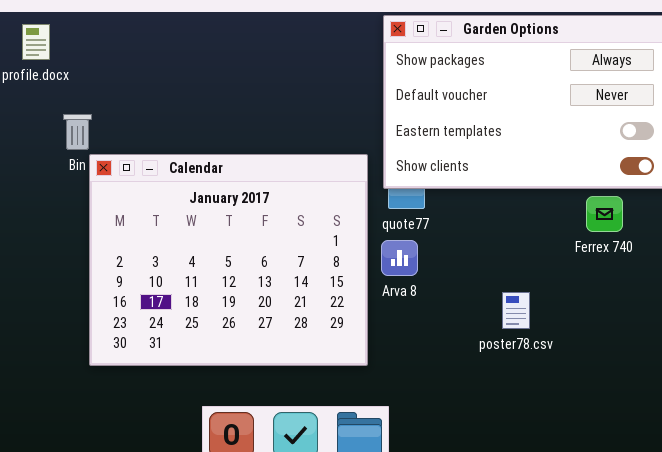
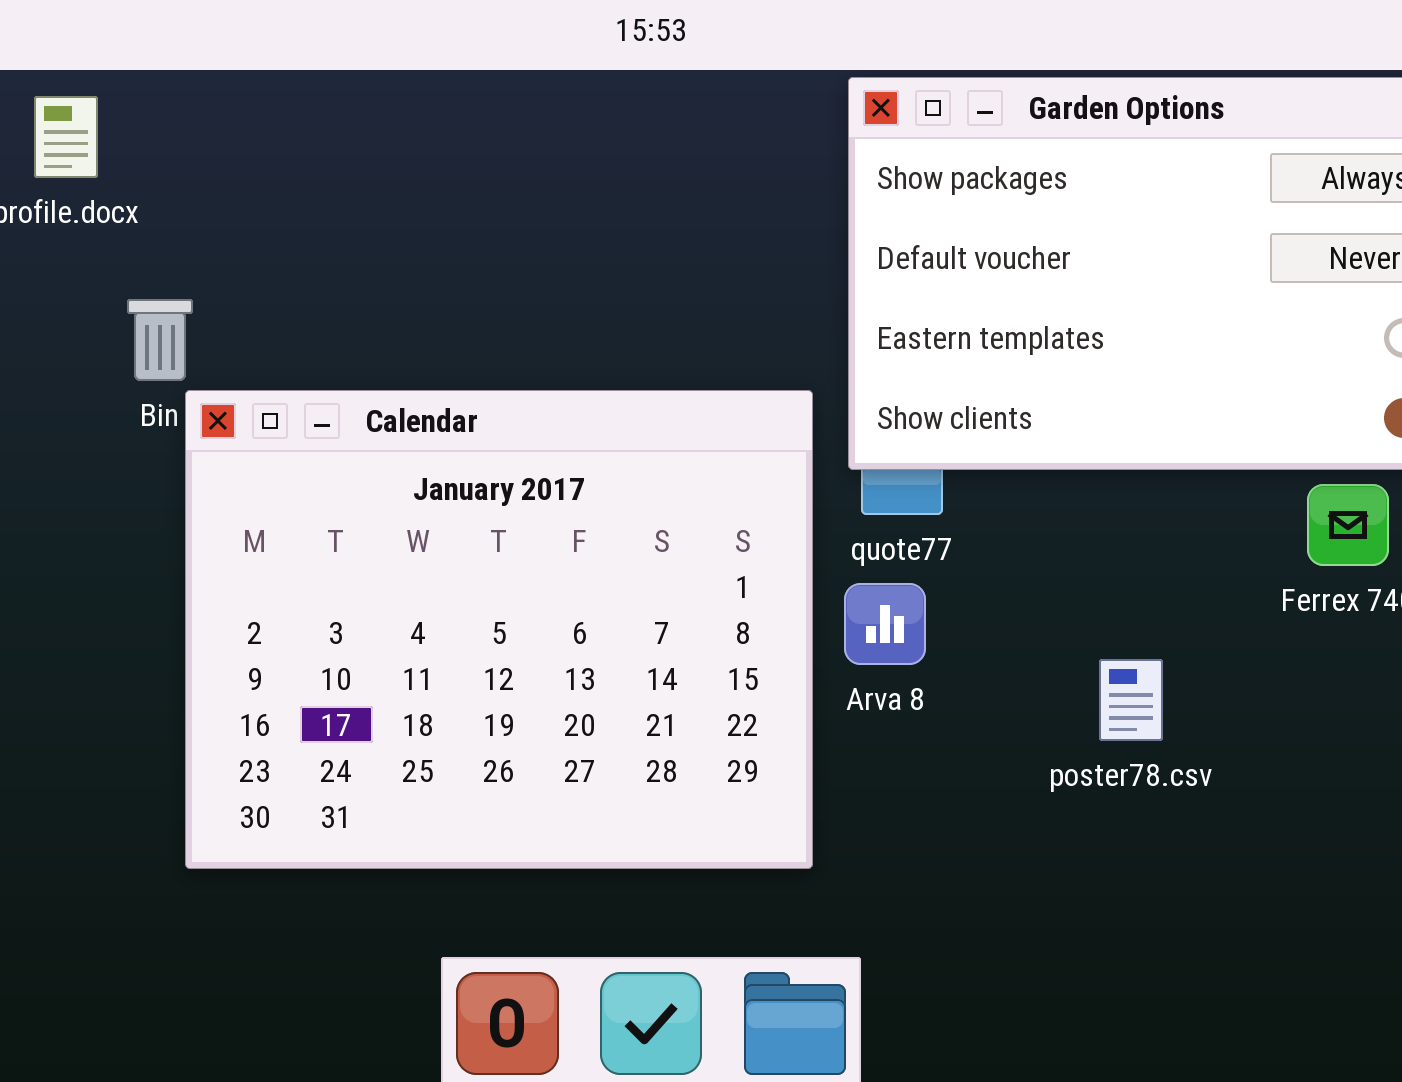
poster78.csv: [502,292,530,329] -> [1099,659,1163,741], moved

